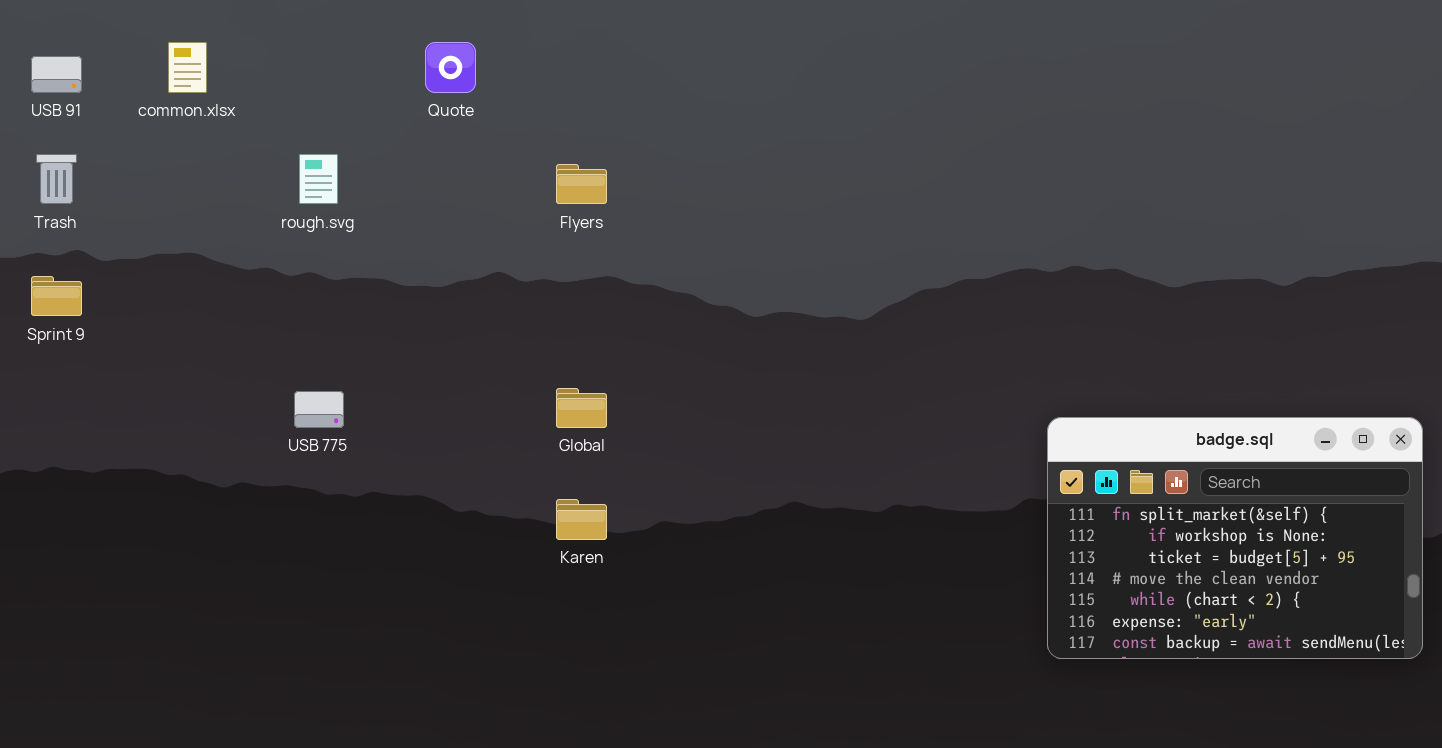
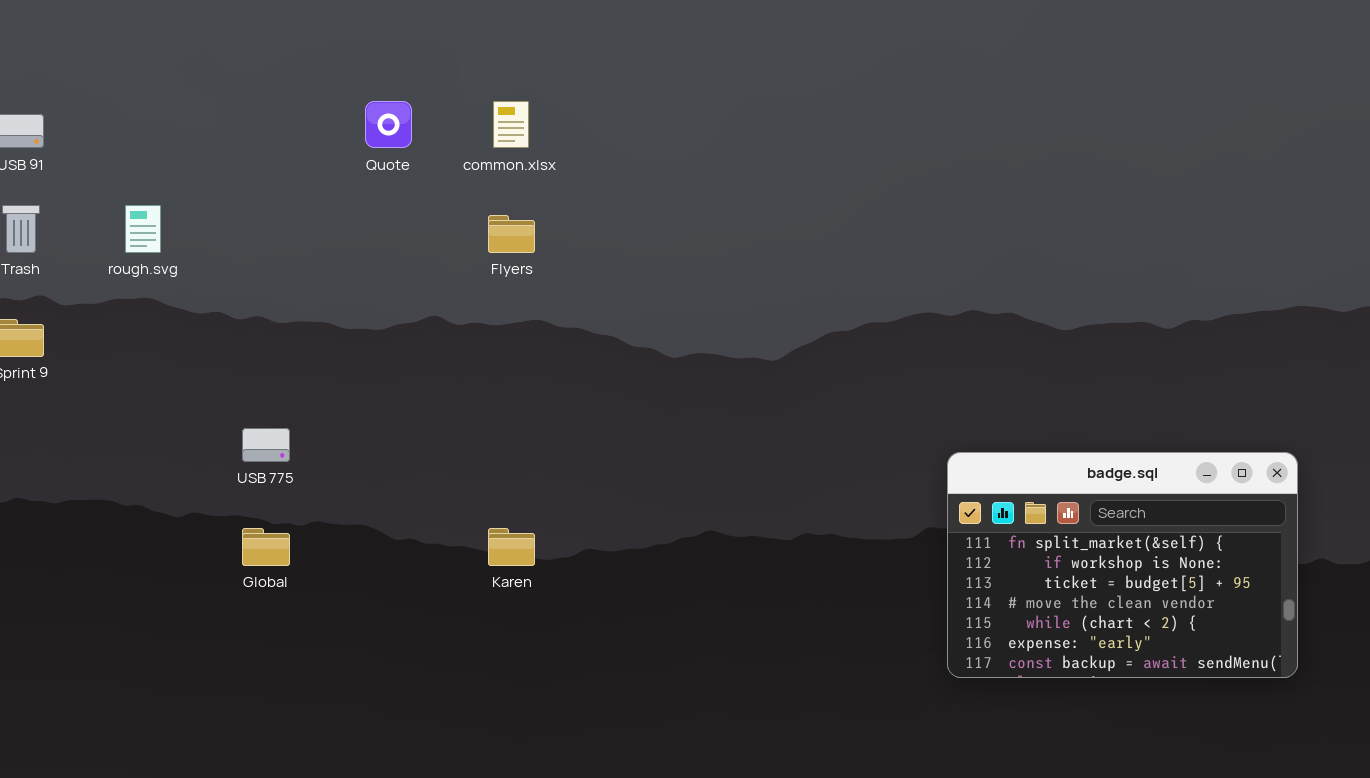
common.xlsx: [168,42,207,93] -> [493,101,529,148], moved
rough.svg: [299,154,338,204] -> [125,205,161,253], moved
Global: [556,388,607,428] -> [242,528,290,566], moved

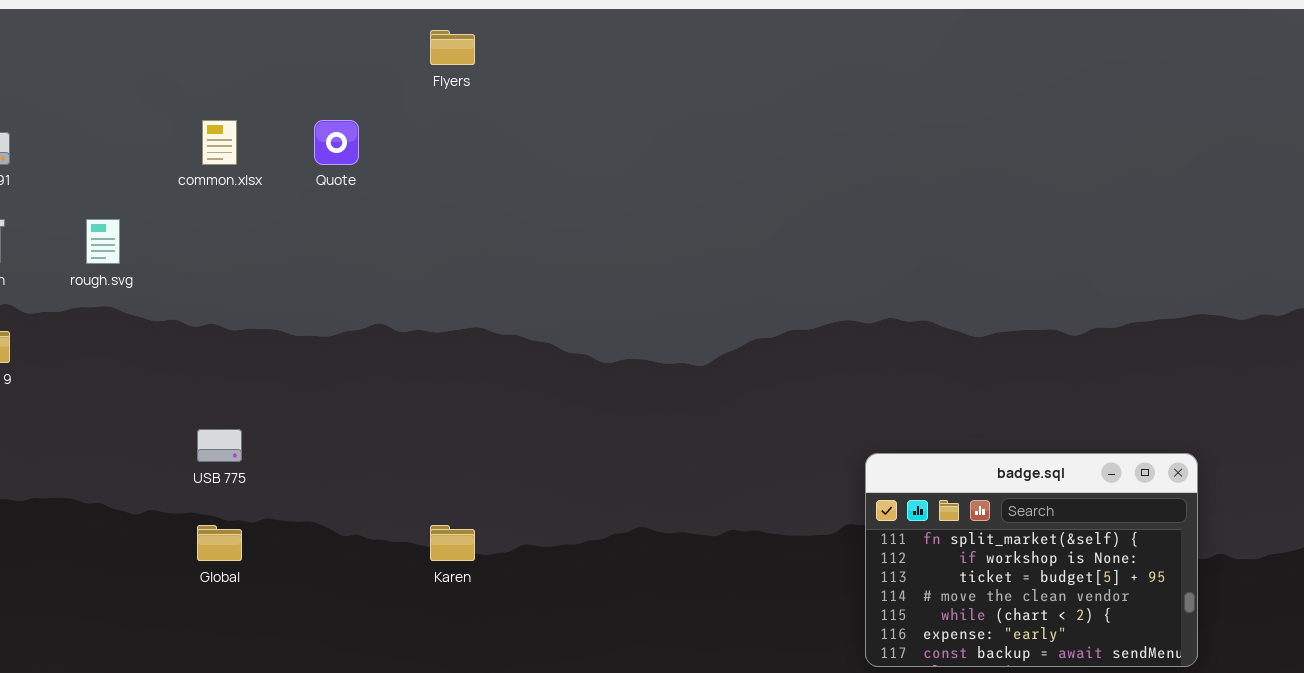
common.xlsx: [493,101,529,148] -> [202,120,237,165], moved
Flyers: [488,215,535,253] -> [430,30,475,65], moved

